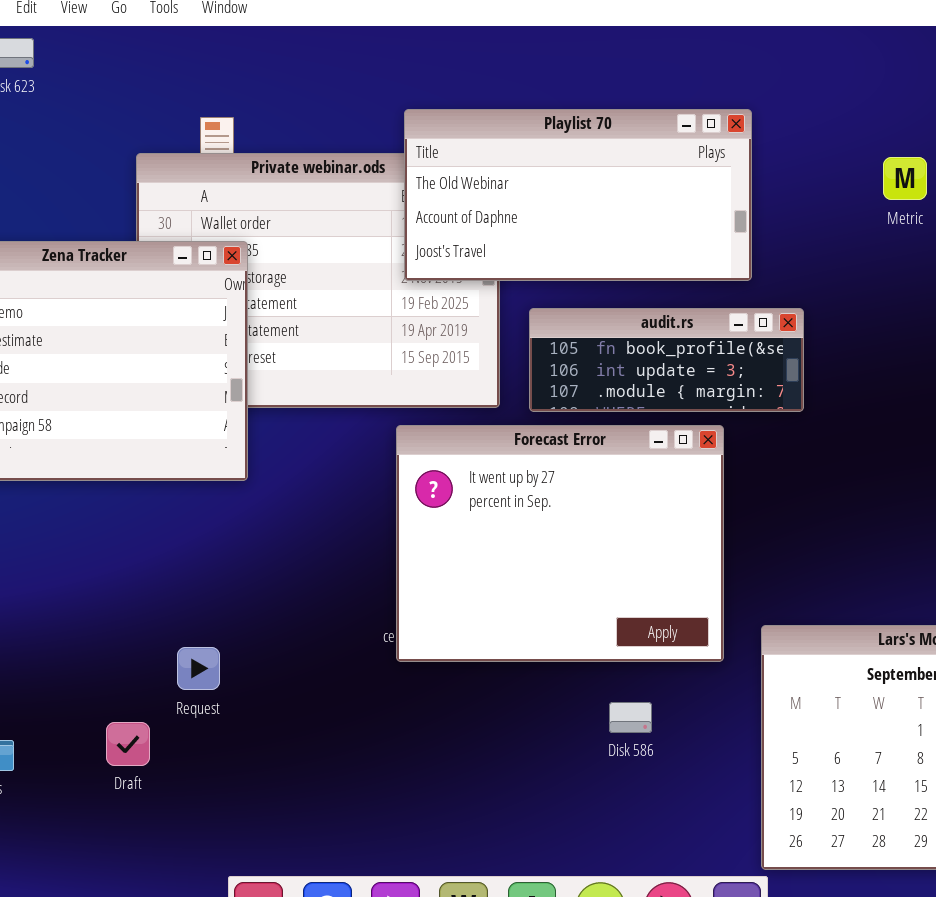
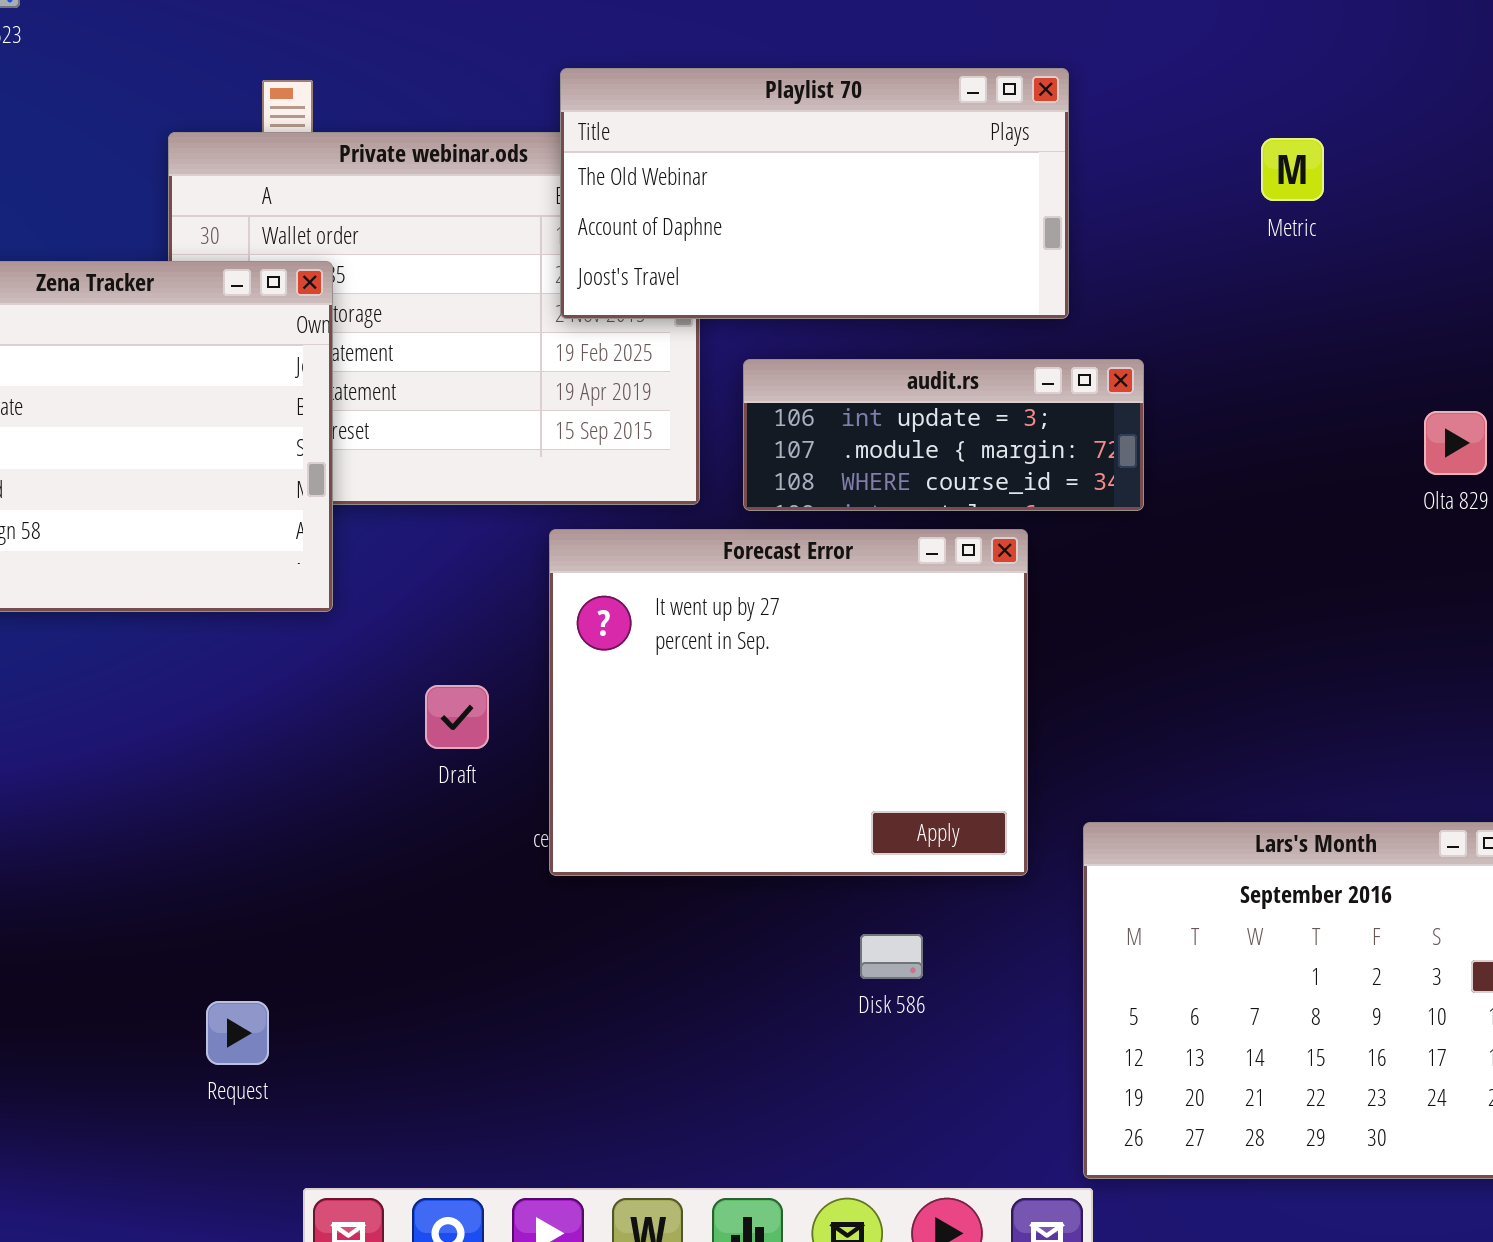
audit.rs: [529,308,804,412] -> [743,359,1144,511], scrolled down 1 row
Request: [177,647,220,690] -> [206,1001,269,1065], moved
Draft: [106,722,150,766] -> [425,685,489,749], moved

